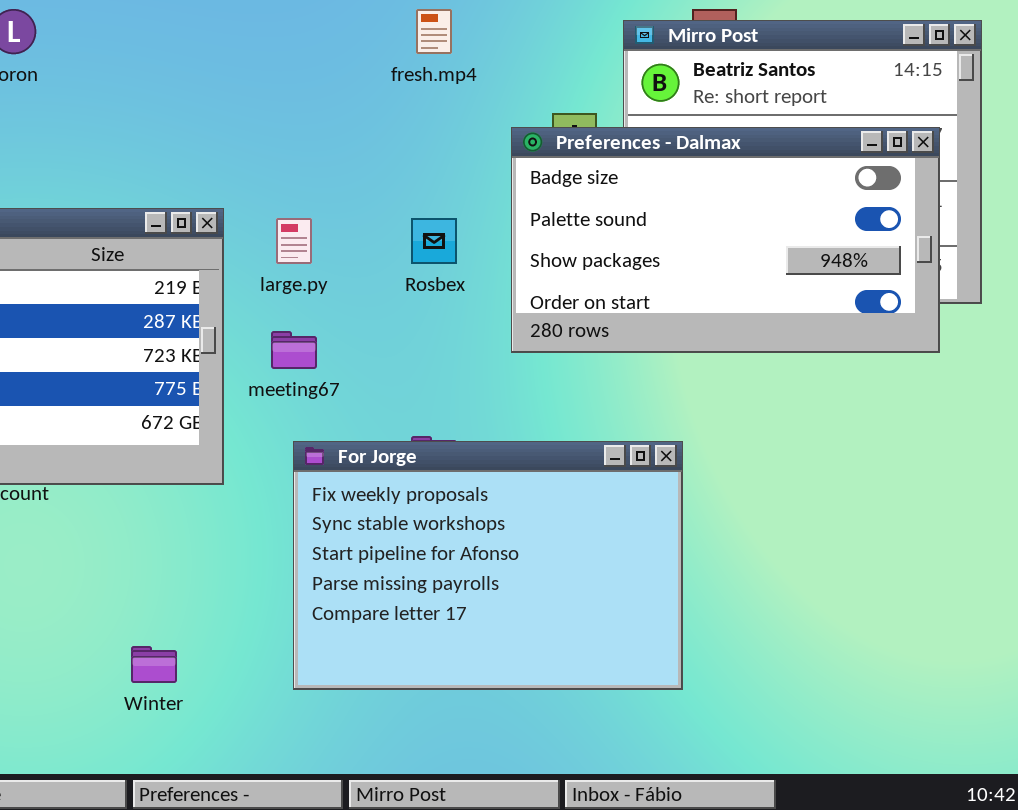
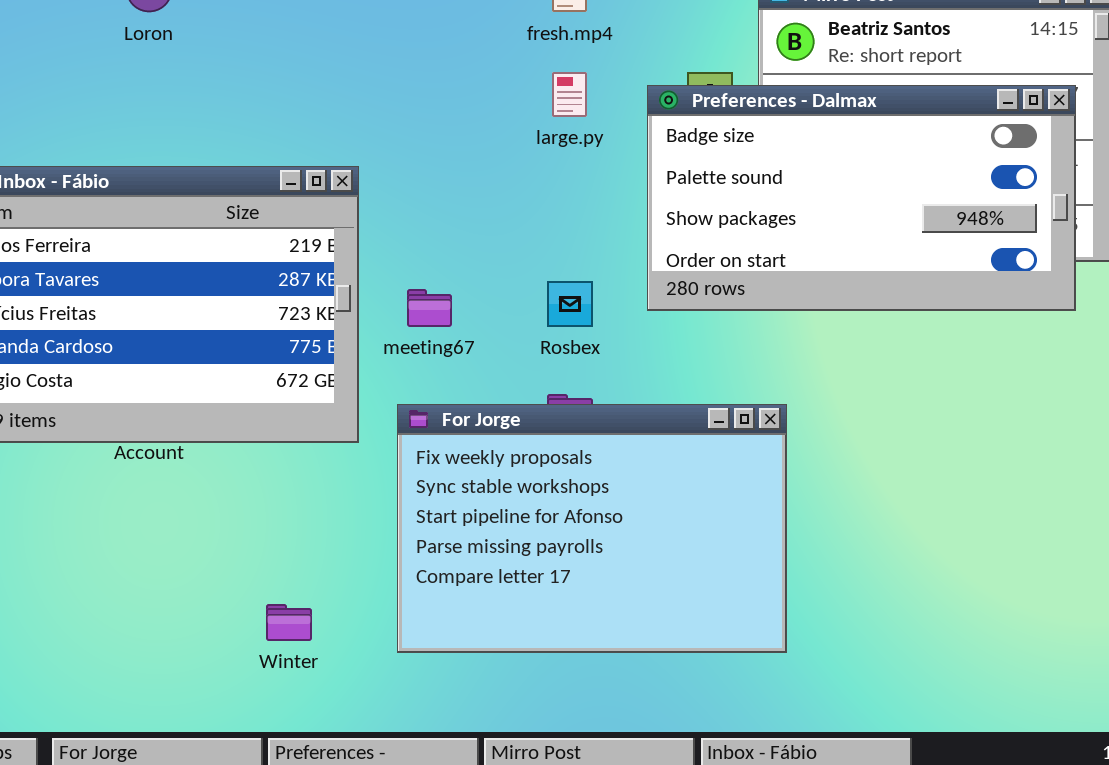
large.py: [276,218,312,264] -> [552,72,587,117], moved
Rosbex: [411,218,457,264] -> [547,281,593,327], moved
For Jorge: [293,441,683,690] -> [397,404,787,653], moved

